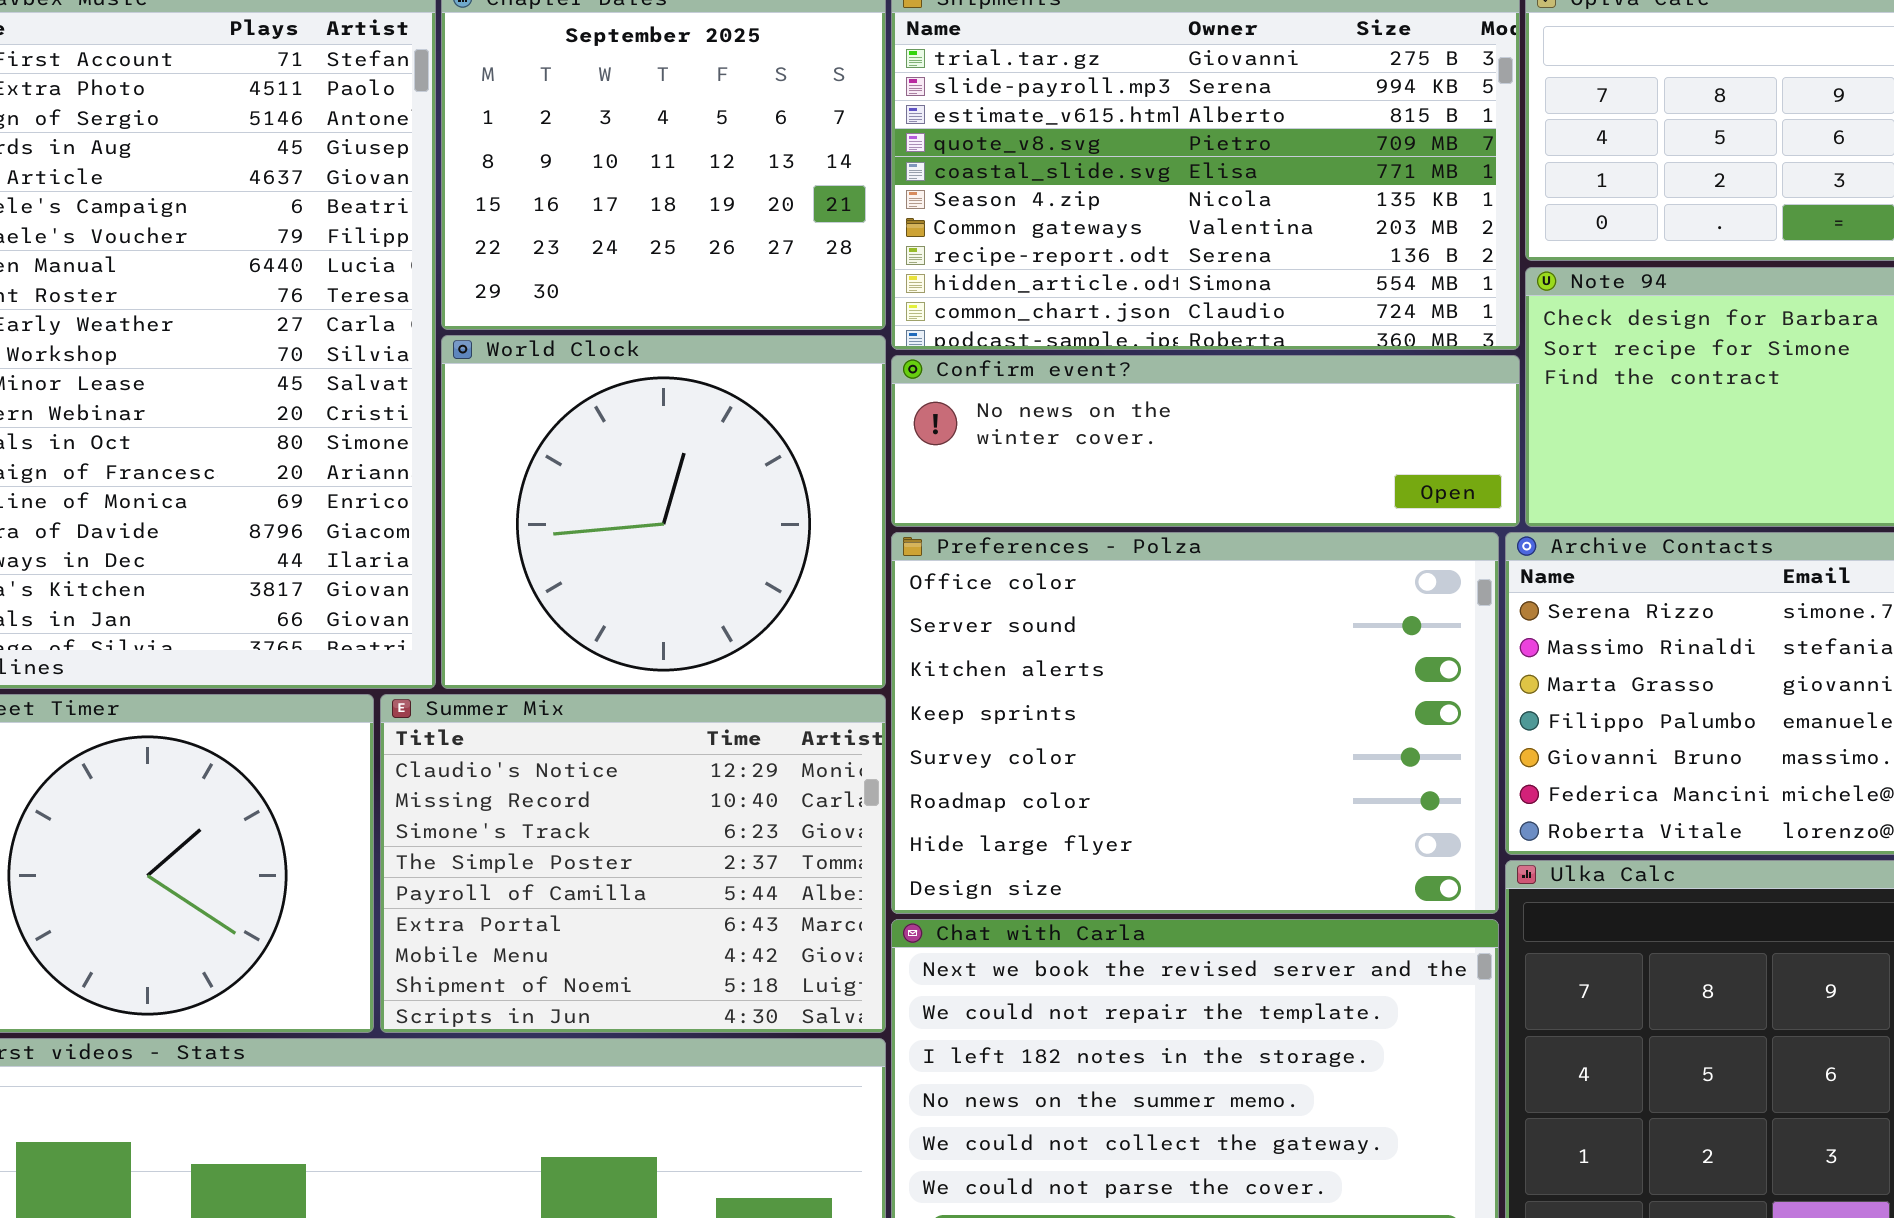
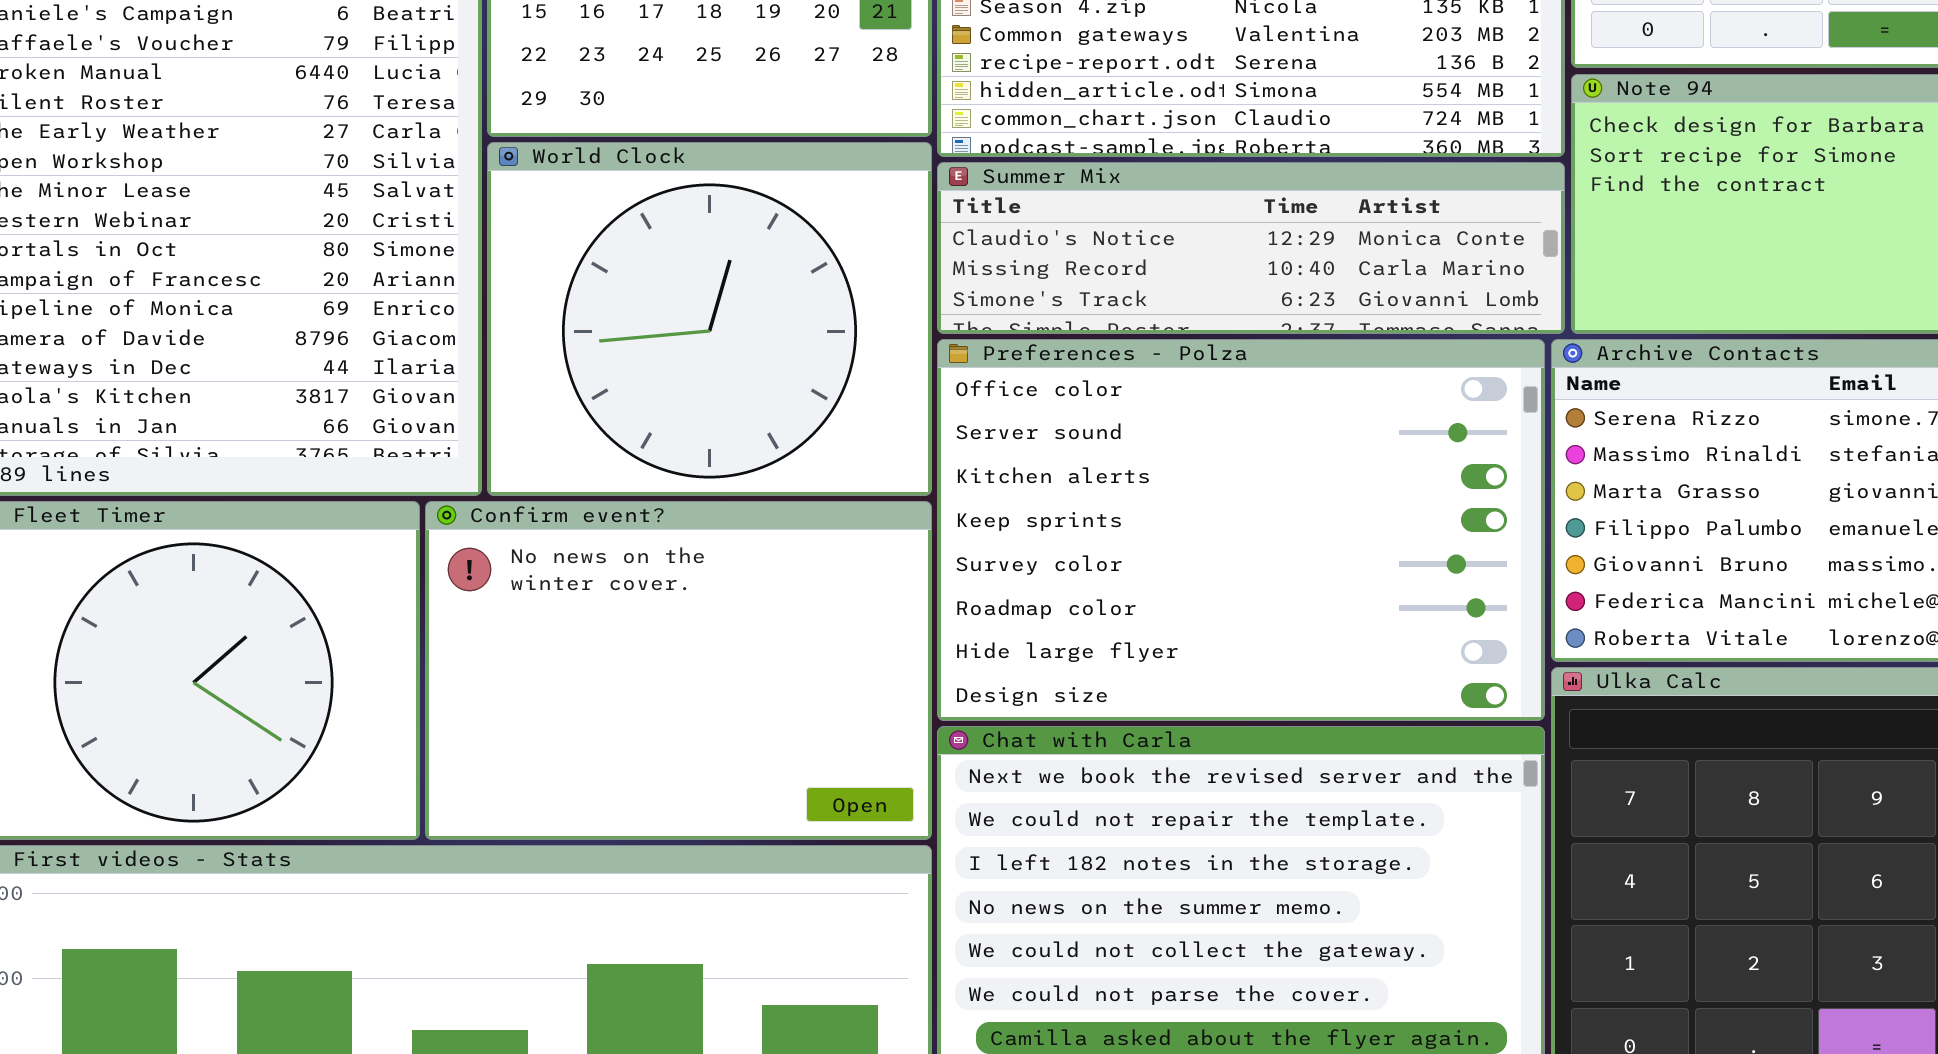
Confirm event?: [891,355,1520,527] -> [425,501,932,840], moved, resized
Summer Mix: [380,694,886,1033] -> [937,162,1565,334], moved, resized

